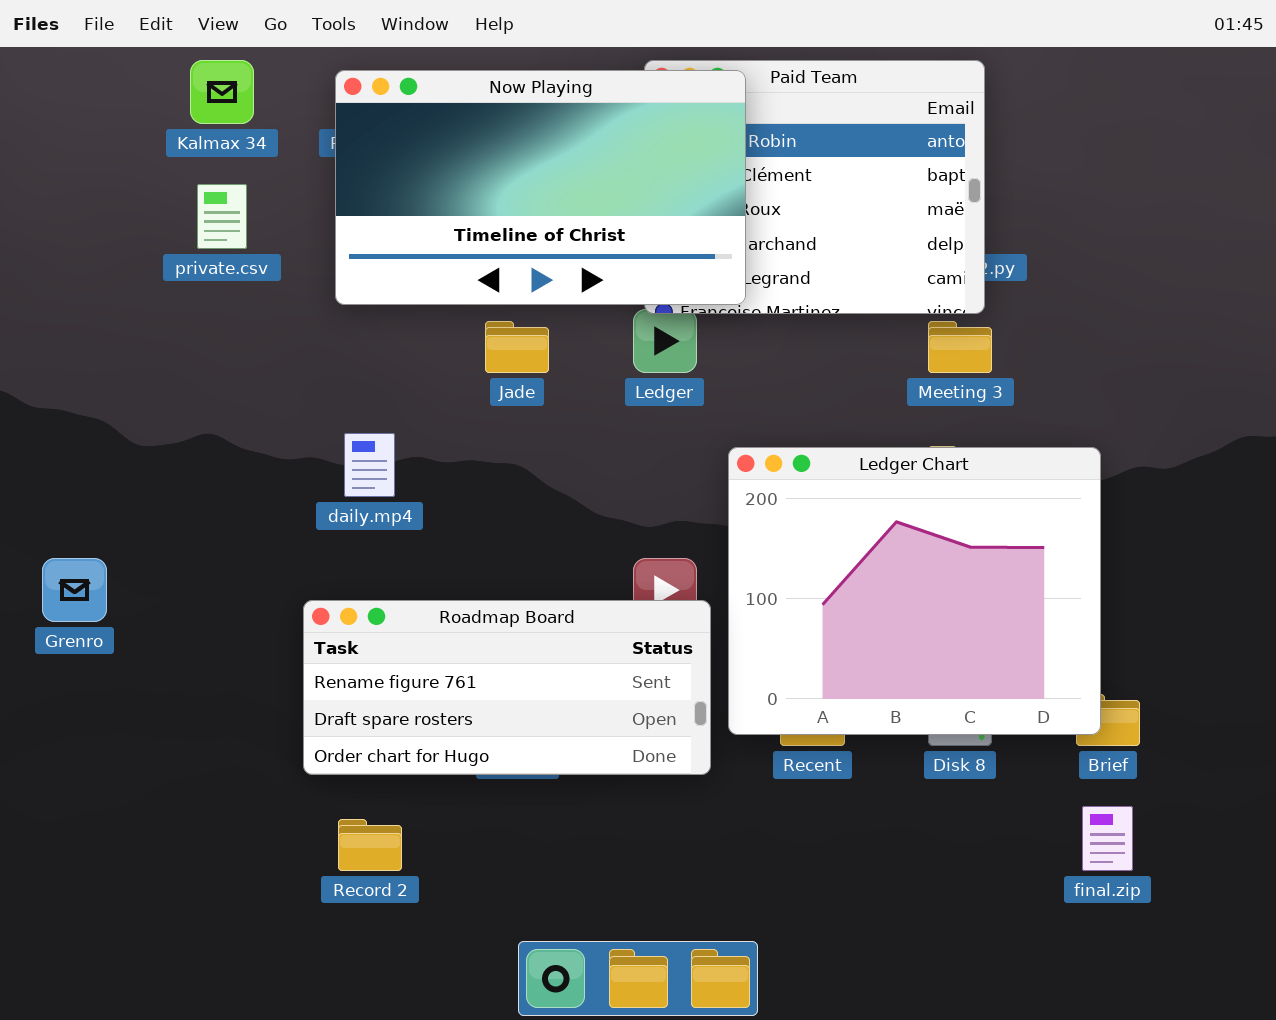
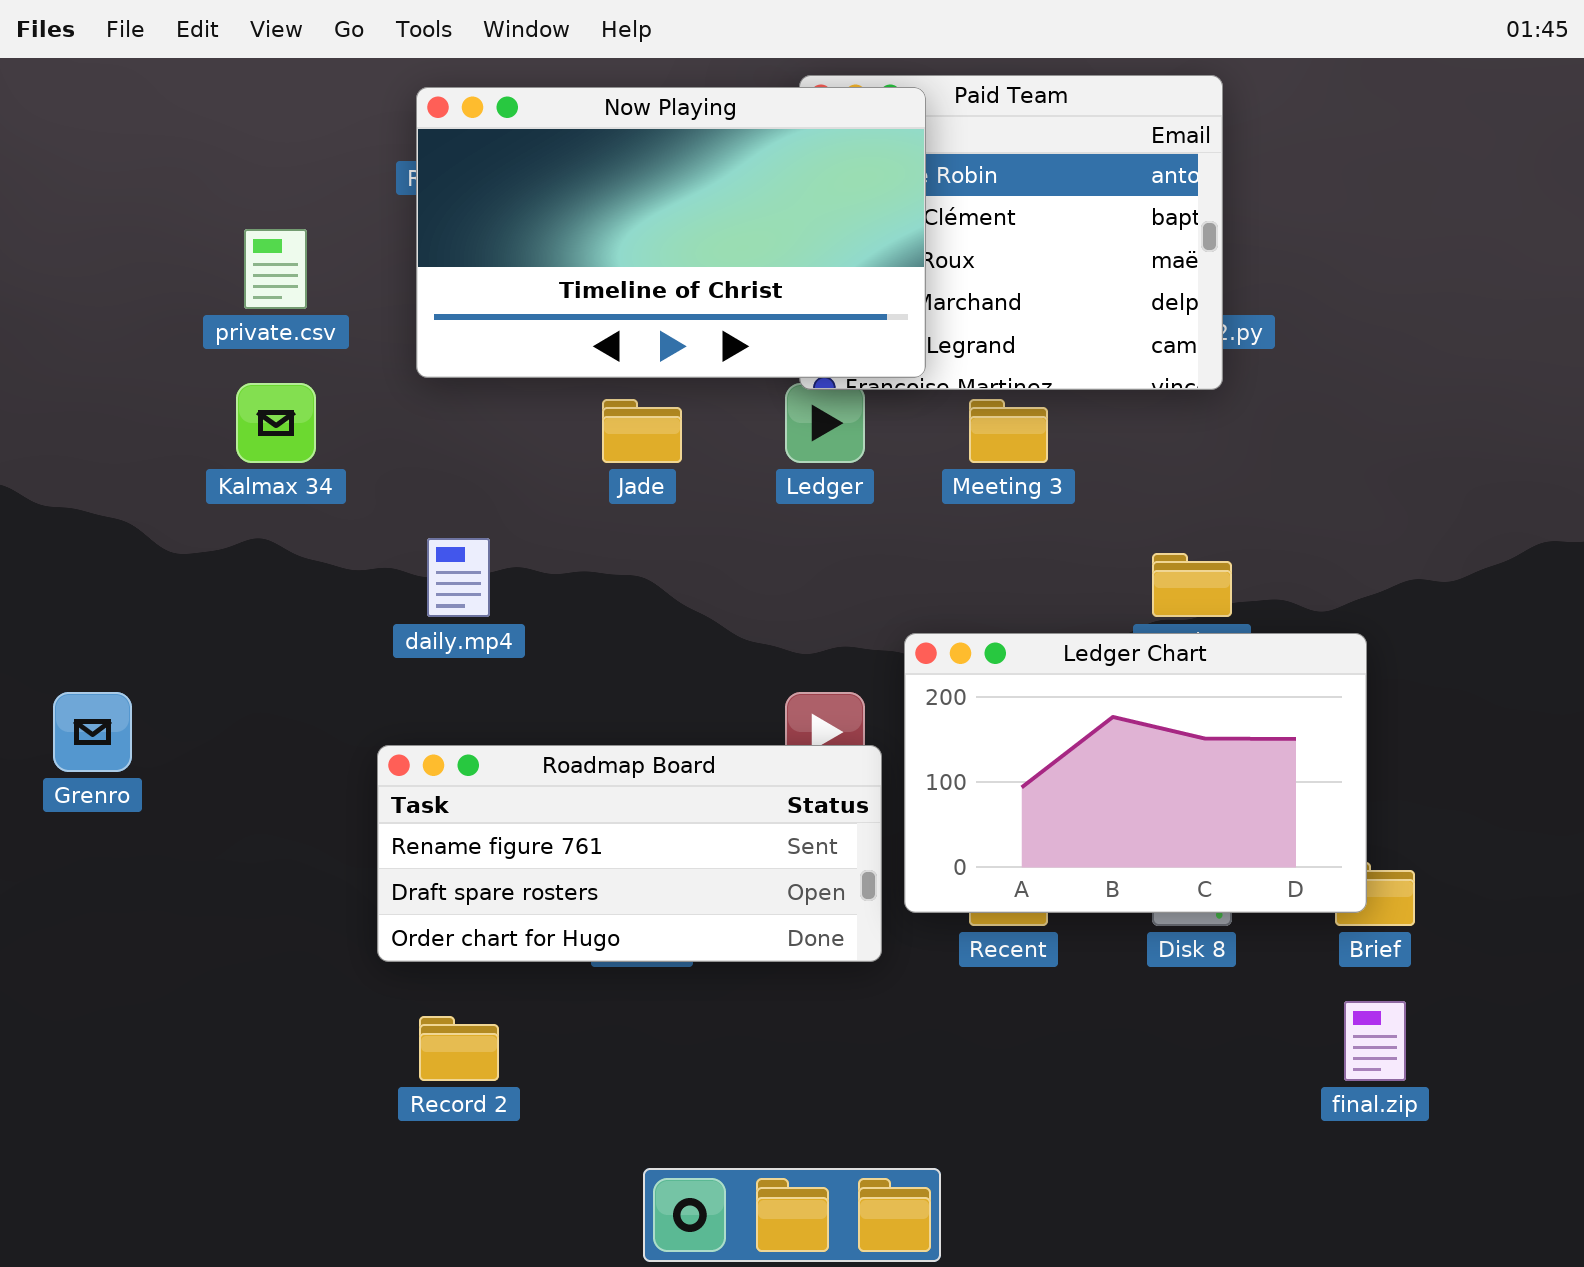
Kalmax 34: [190,60,254,124] -> [236,383,316,463], moved
Meeting 3: [928,321,992,373] -> [969,399,1048,463], moved
Ledger Chart: [728,447,1101,735] -> [904,633,1367,913], resized

